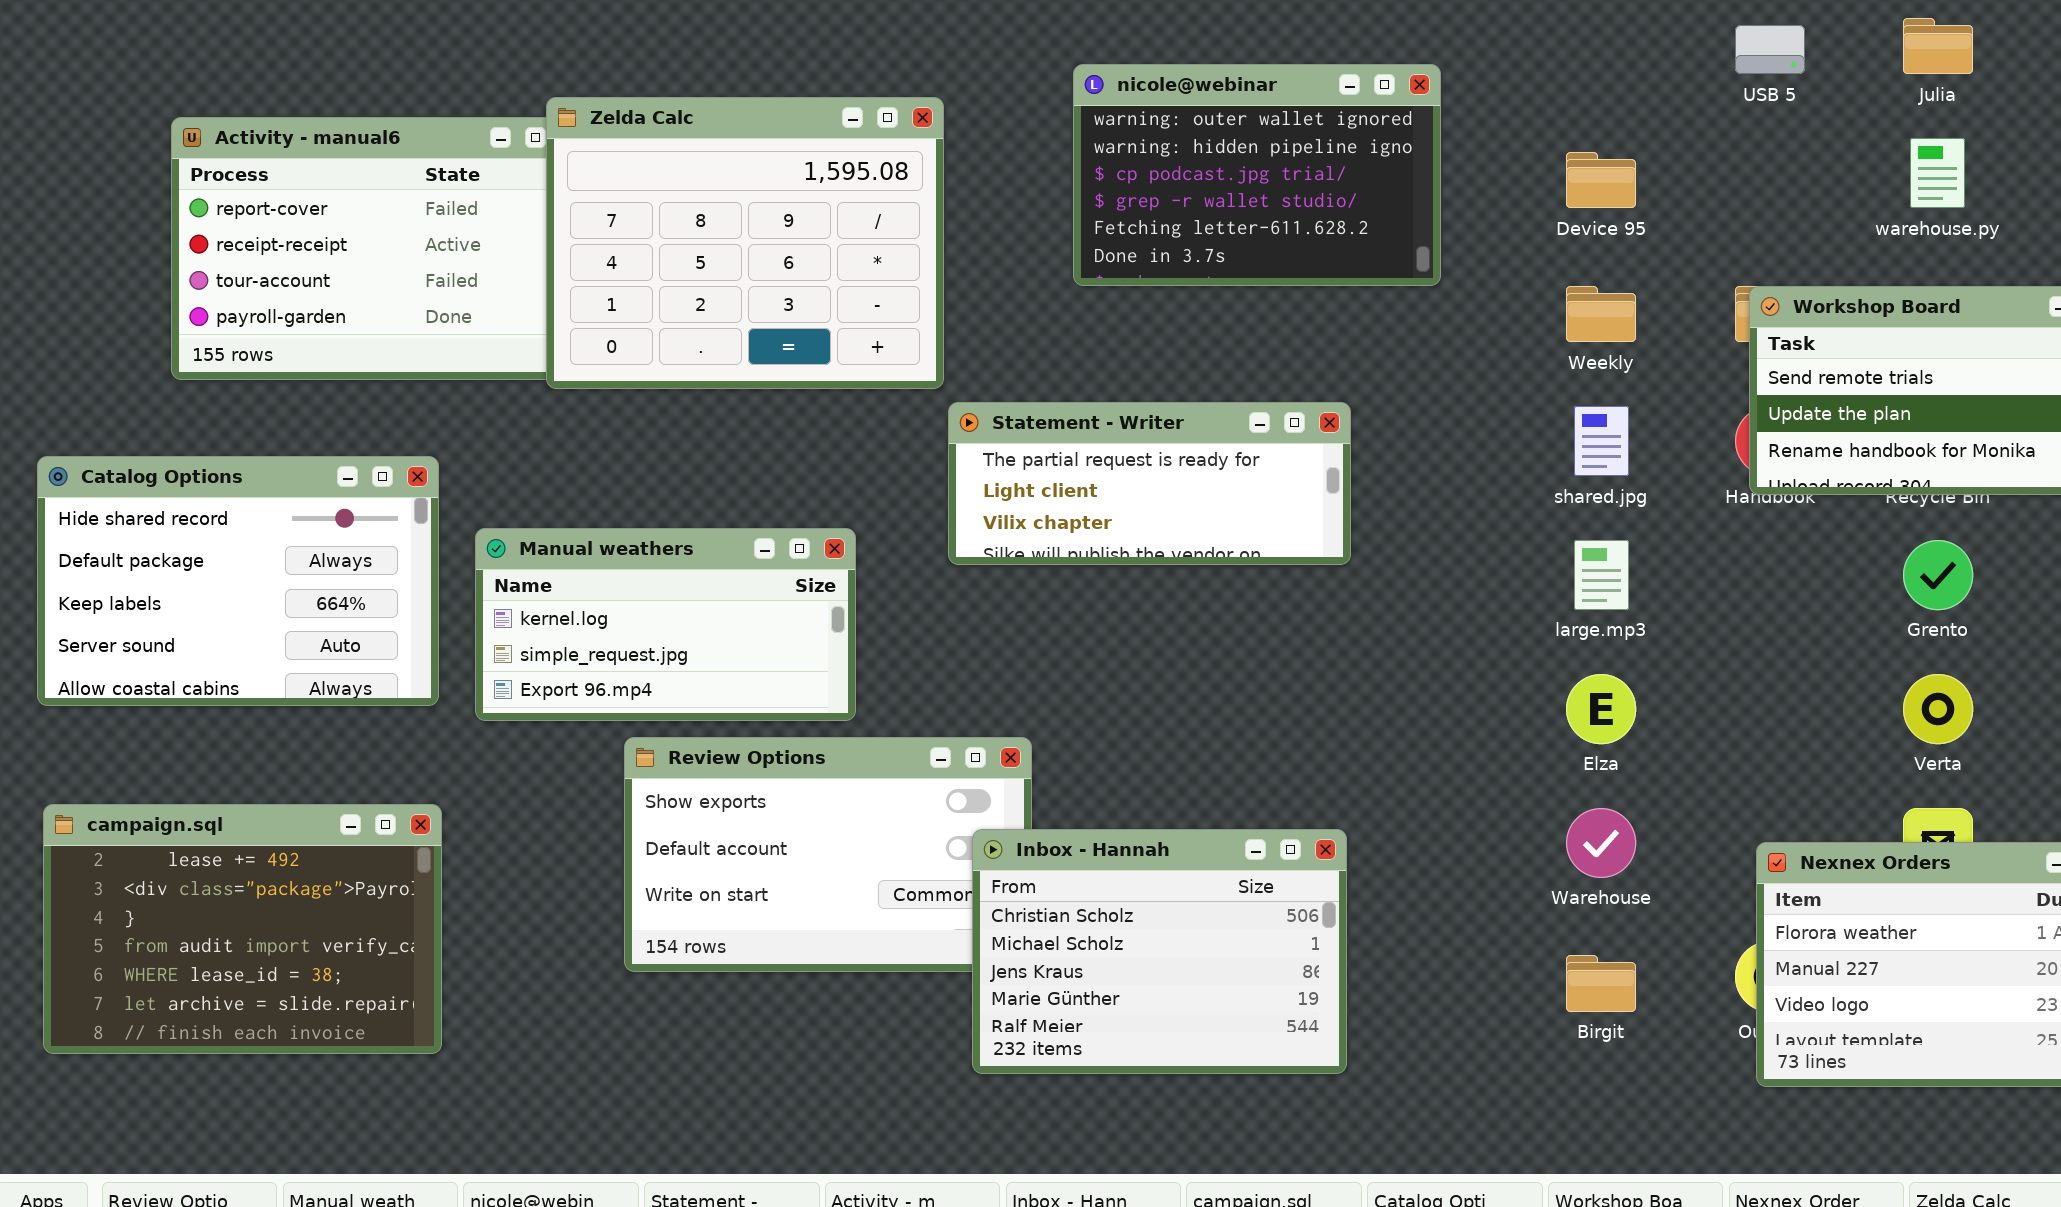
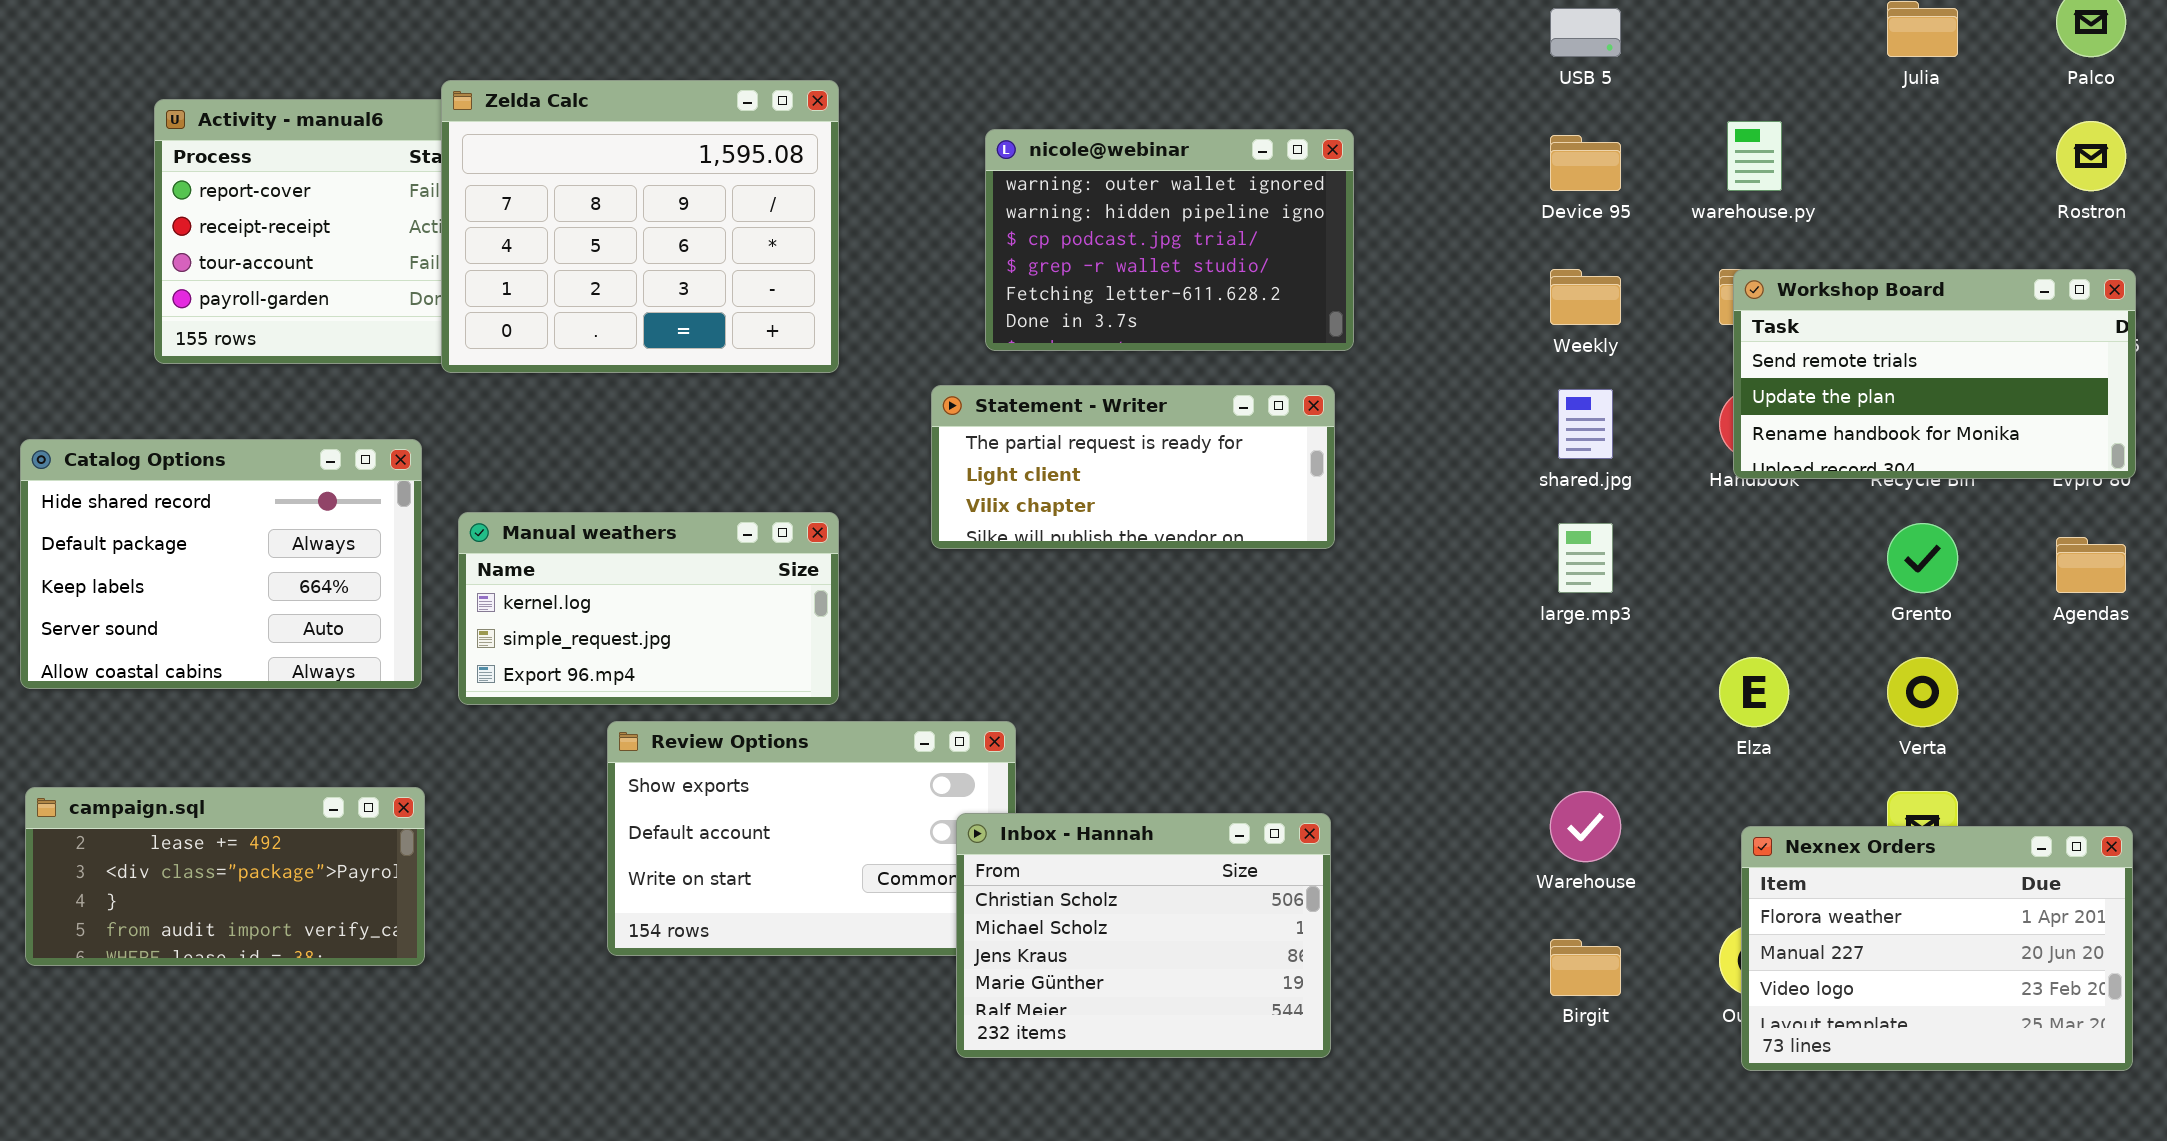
USB 5: [1735,25,1805,74] -> [1550,8,1621,57], moved
nicole@webinar: [1073,64,1441,286] -> [985,129,1354,351], moved
Zelda Calc: [546,97,944,389] -> [441,80,839,373], moved
warehouse.py: [1910,138,1965,208] -> [1727,121,1782,191], moved
Elza: [1566,674,1636,744] -> [1719,657,1789,727], moved
campaign.sql: [43,804,442,1054] -> [25,787,425,966], resized

